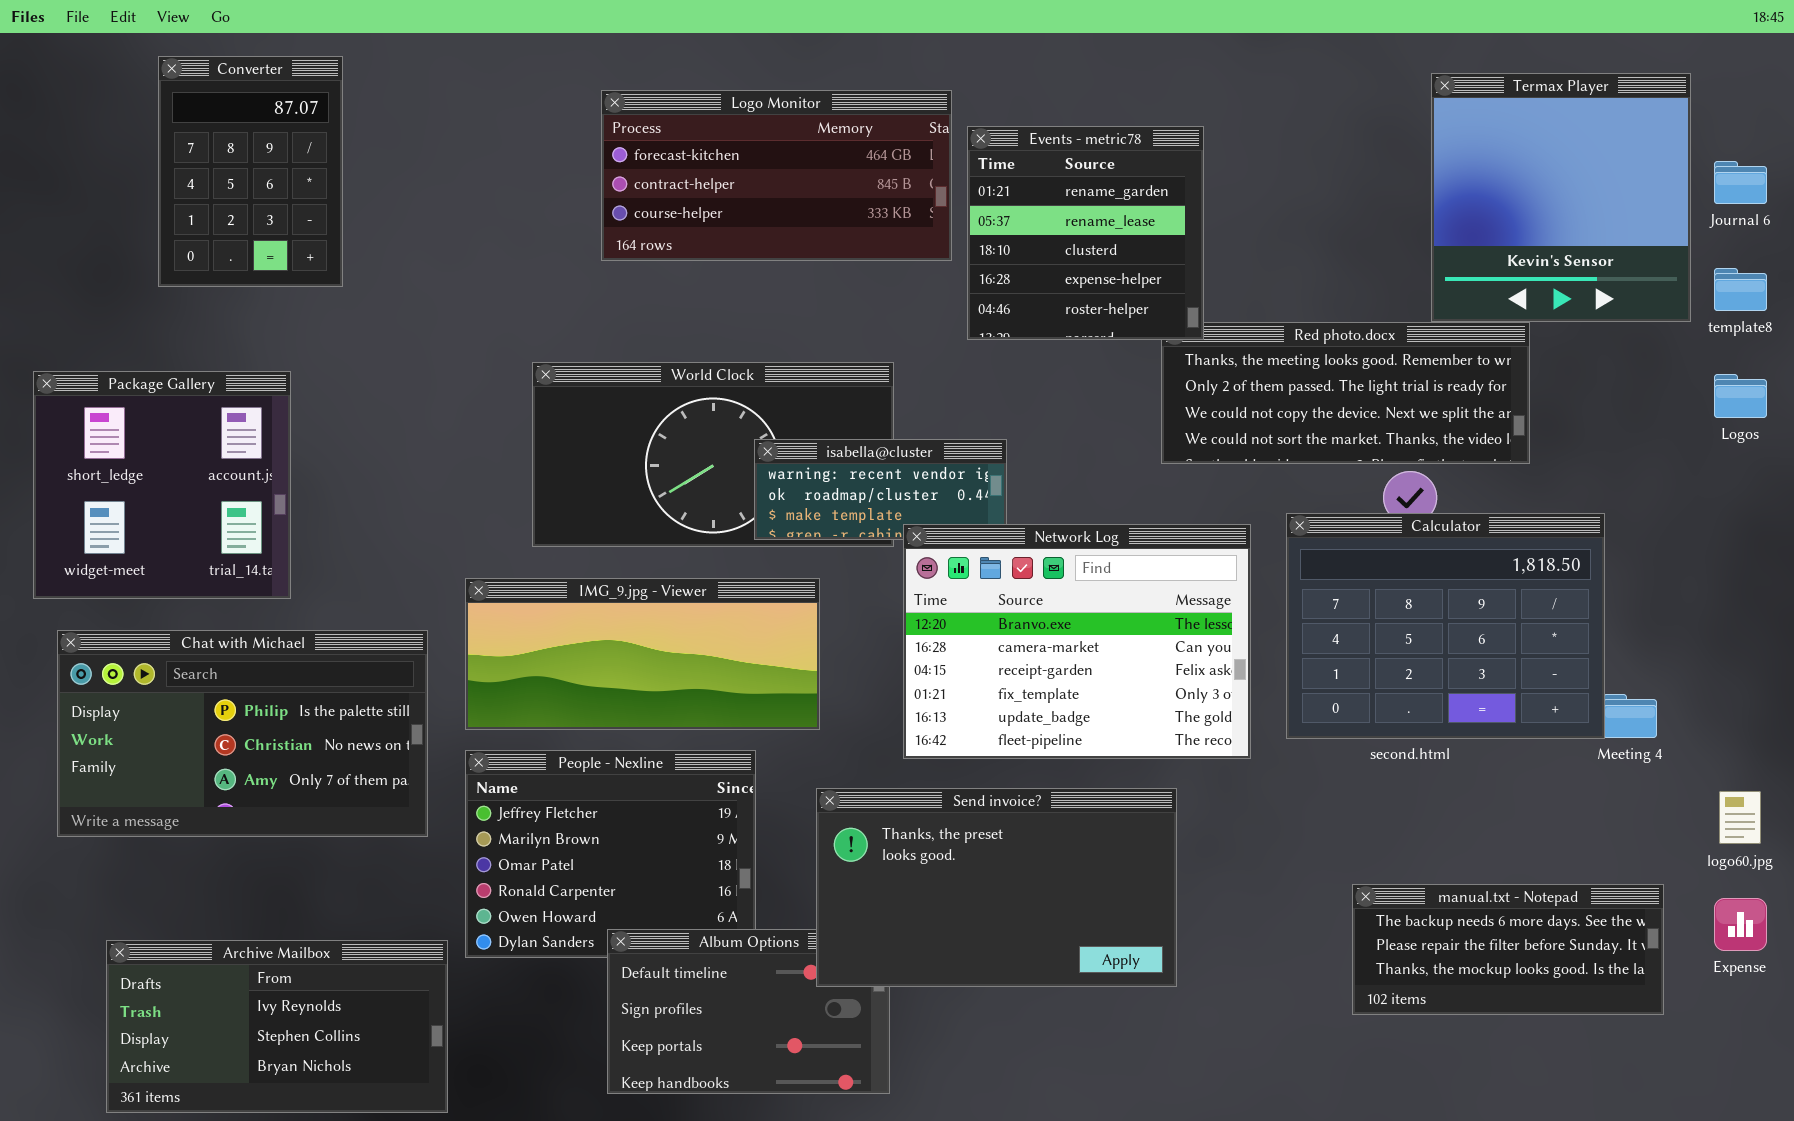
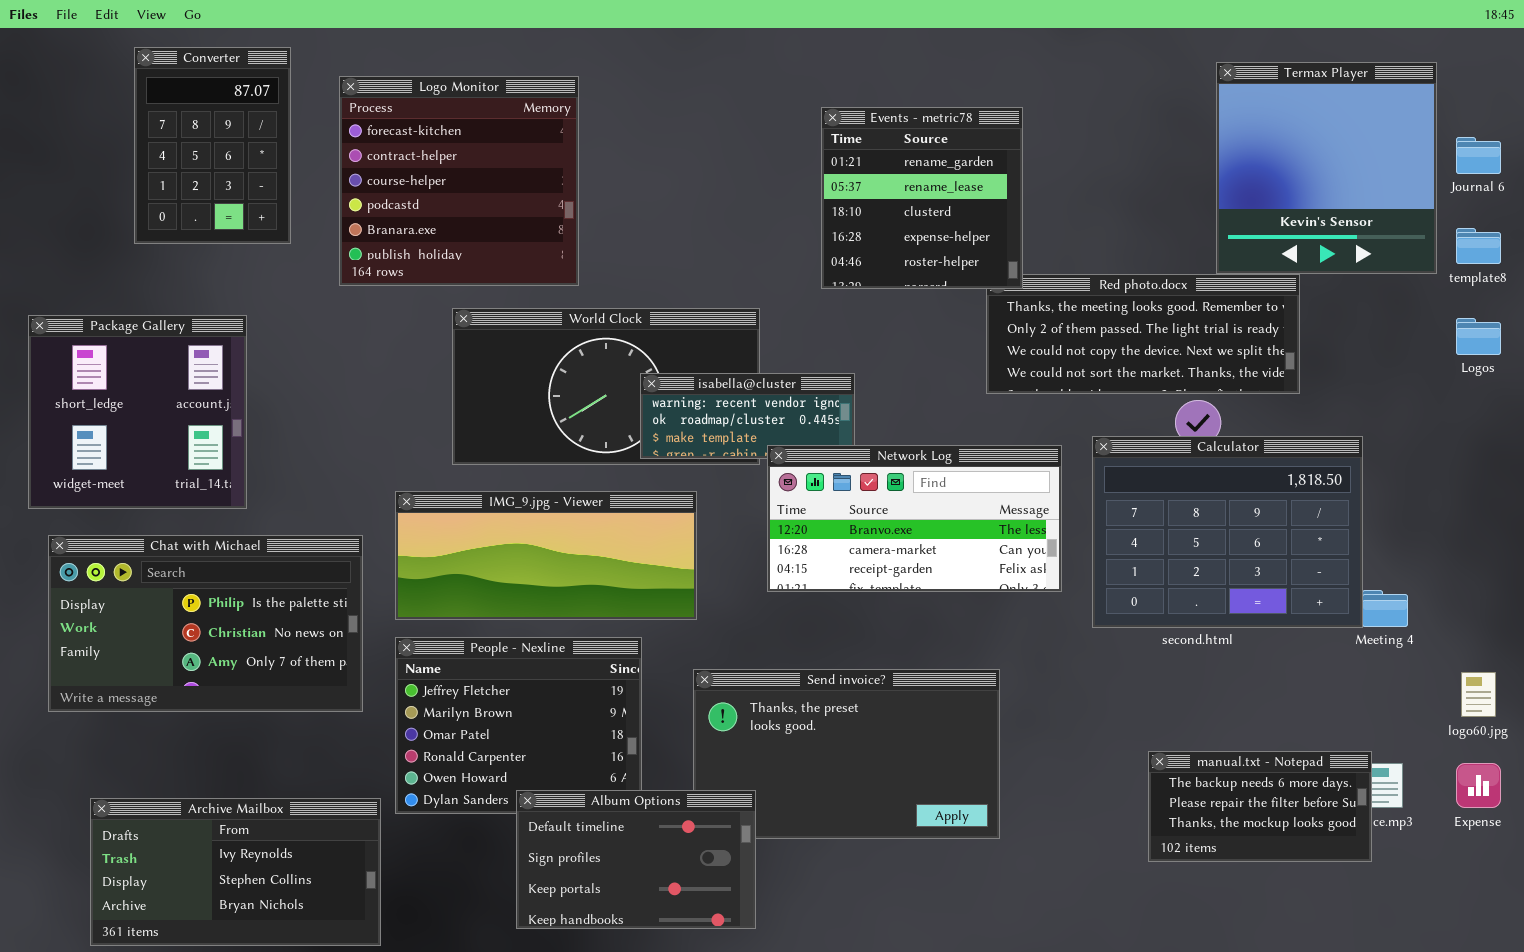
Logo Monitor: [601,90,952,261] -> [339,76,579,286], moved, resized
Network Log: [903,524,1251,759] -> [767,445,1062,592], resized
manual.txt - Notepad: [1352,884,1664,1015] -> [1148,751,1372,862], resized
Album Options: [607,929,890,1094] -> [516,790,756,929], raised

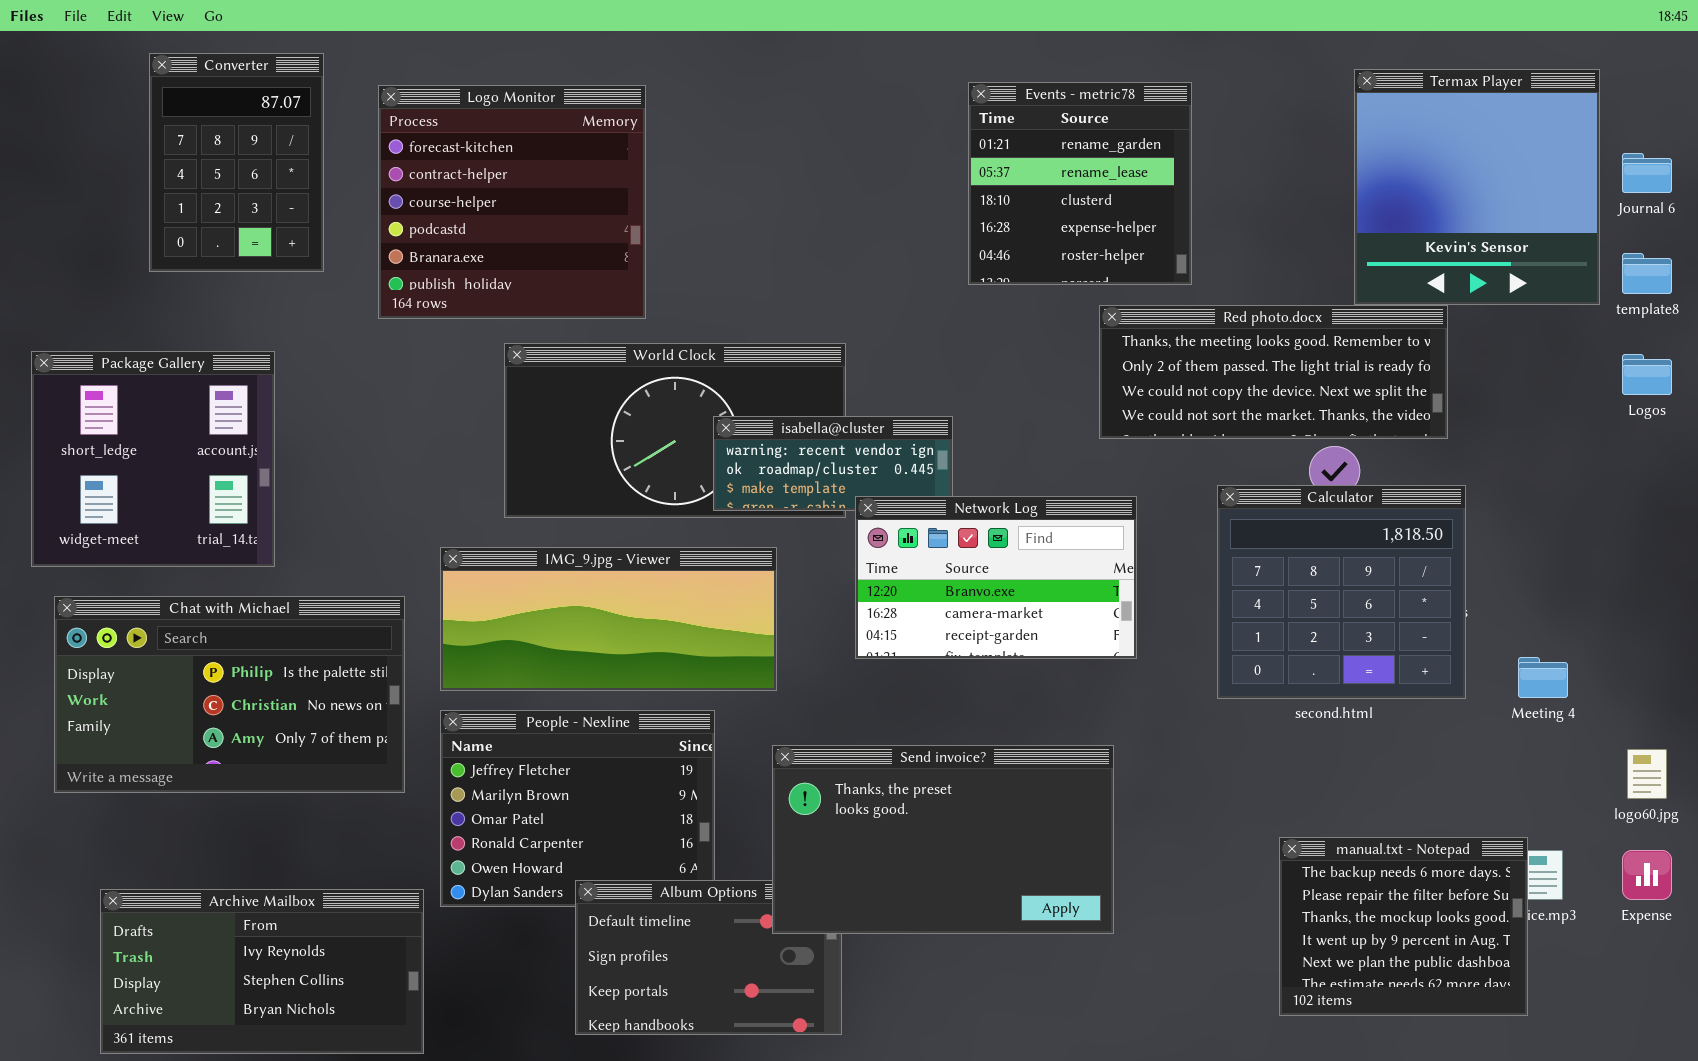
Events - metric78: [821,107,1023,289] -> [968,82,1192,285], moved
Calculator: [1092,436,1363,628] -> [1217,485,1466,699], resized
Network Log: [767,445,1062,592] -> [855,496,1137,659], resized
Send invoice?: [693,669,1000,839] -> [772,745,1114,934], raised
manual.txt - Notepad: [1148,751,1372,862] -> [1279,837,1528,1016], resized

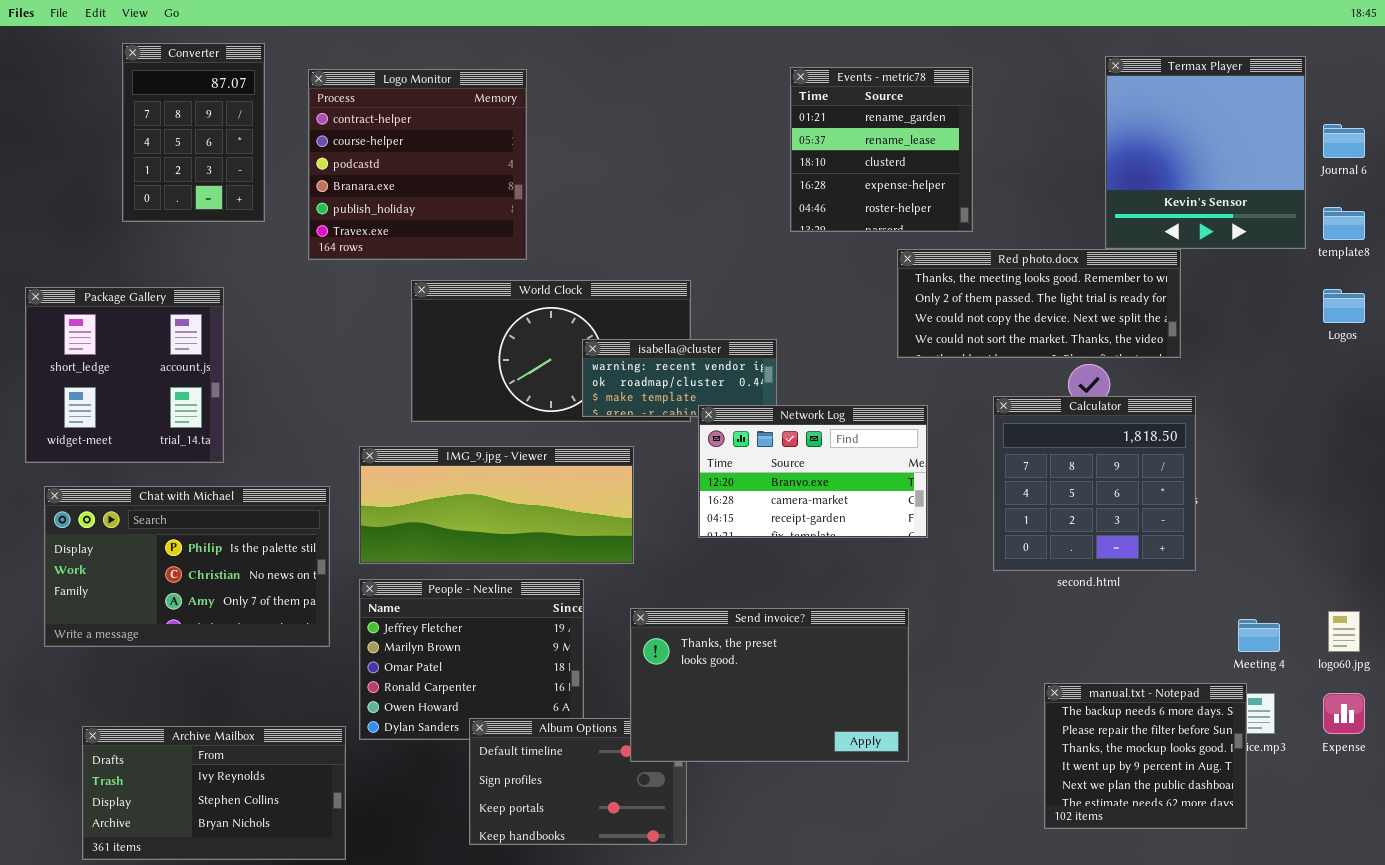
Logo Monitor: [378,85,646,319] -> [308,69,527,260], scrolled down 1 row
Meeting 4: [1518,657,1568,698] -> [1238,619,1280,652], moved

